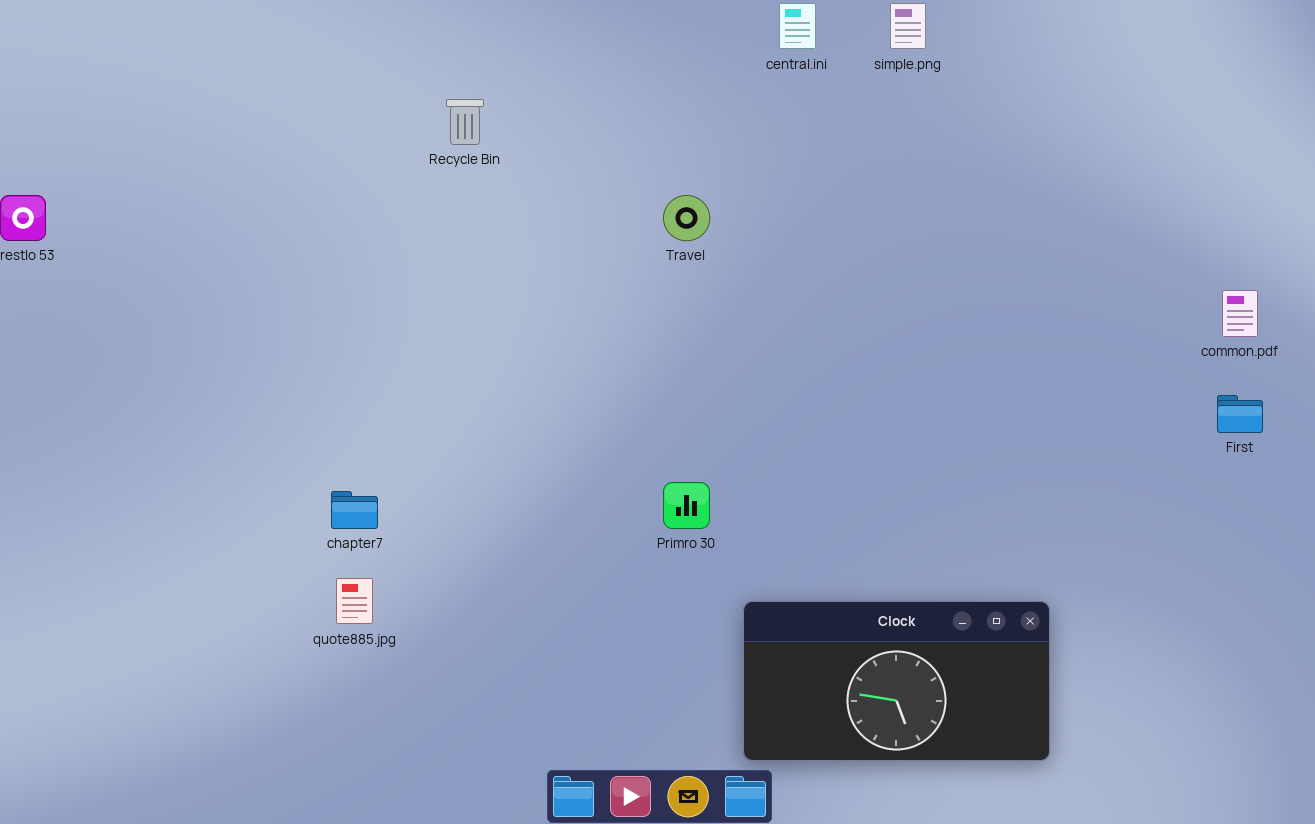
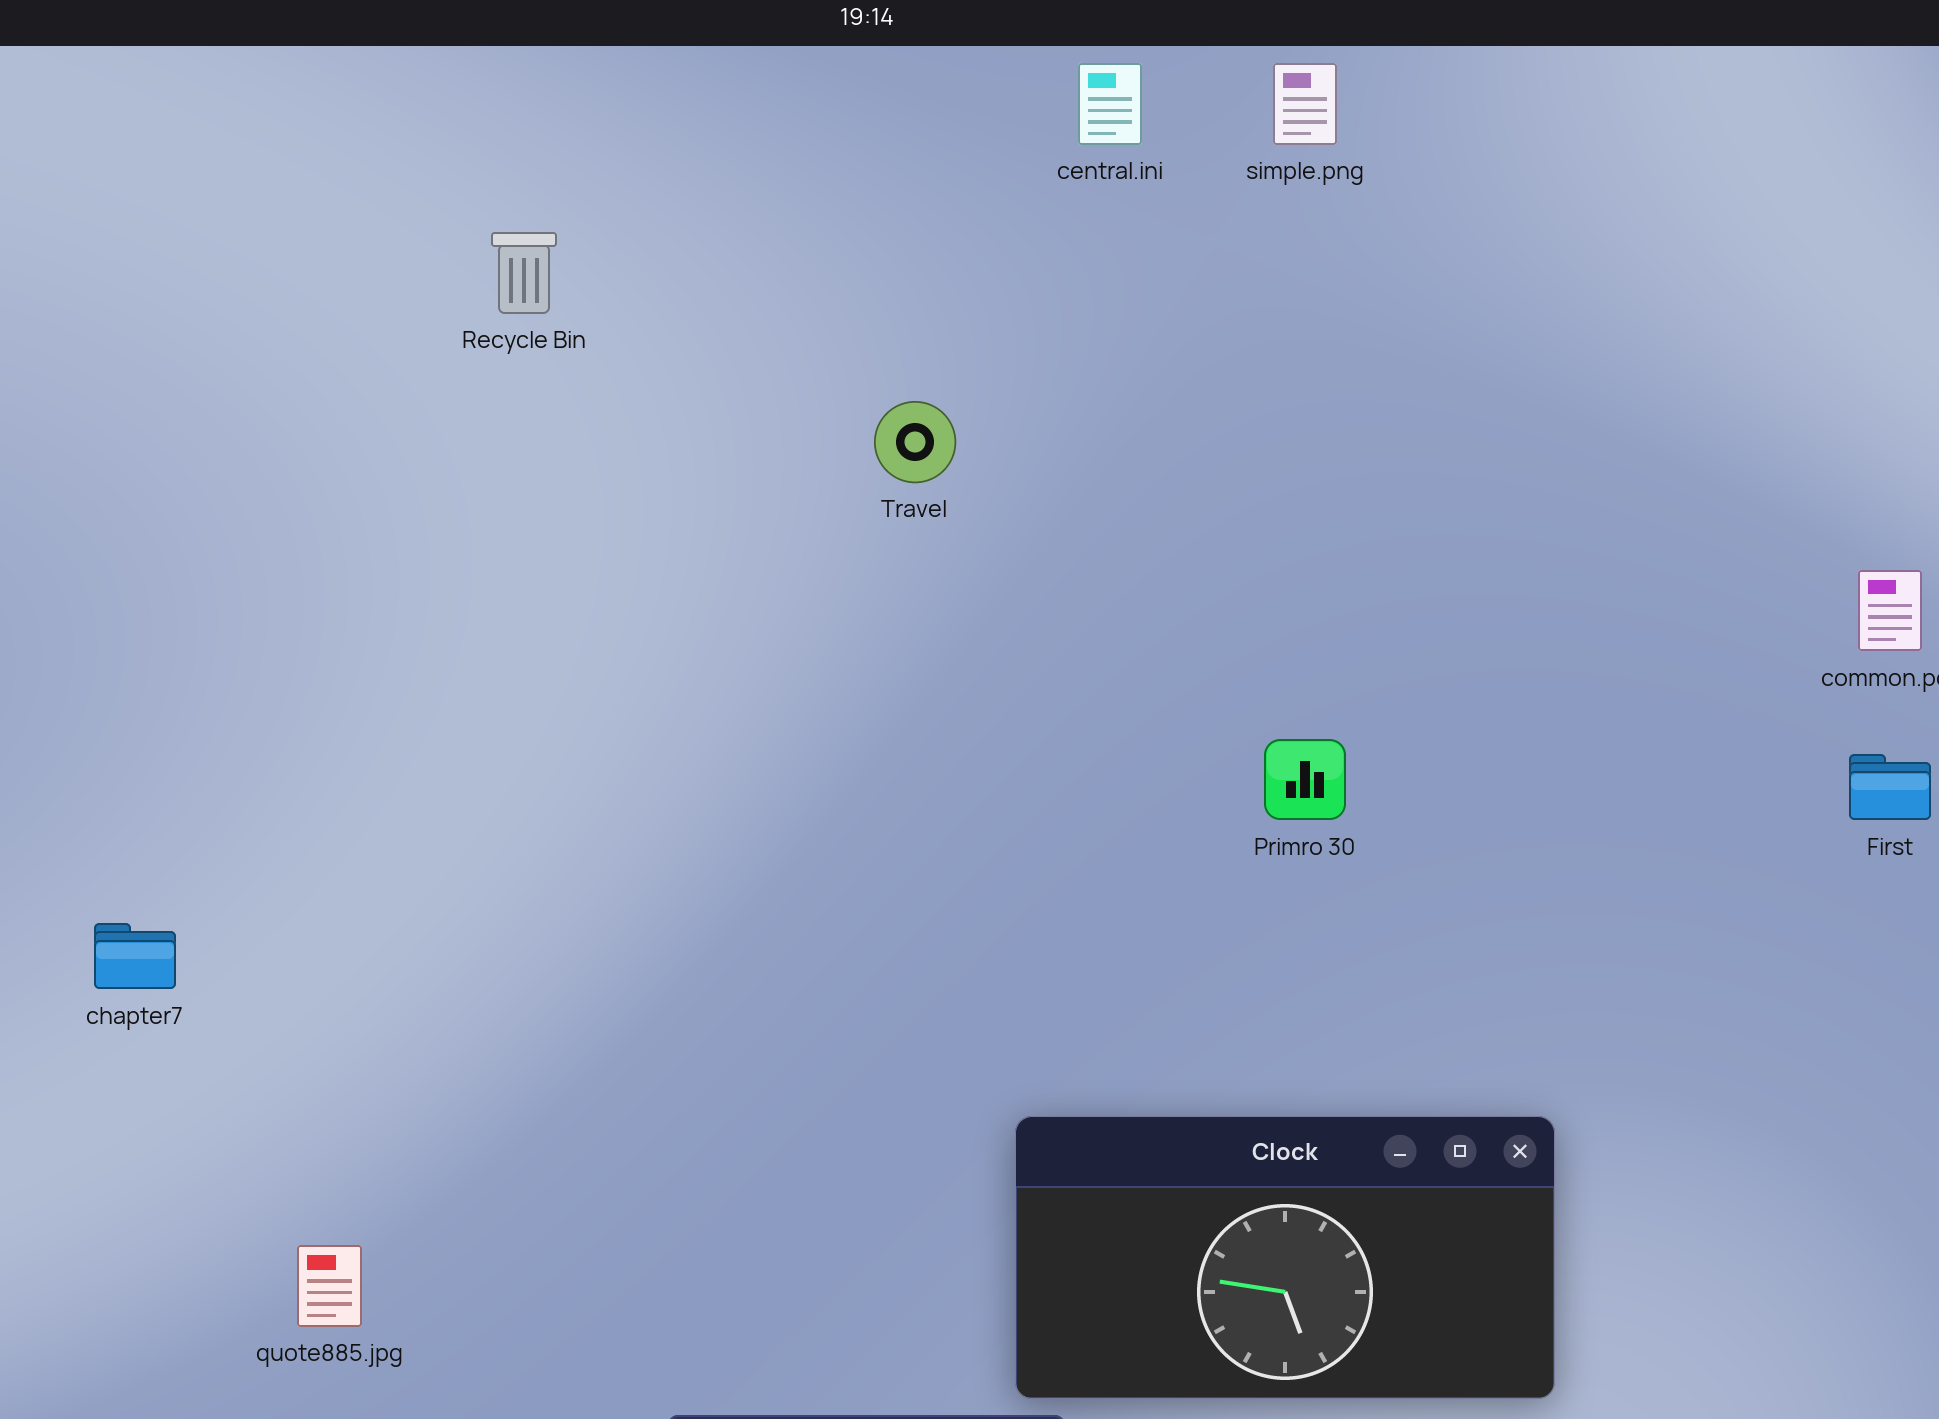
Primro 30: [663,482,710,529] -> [1264,739,1346,820], moved
chapter7: [331,491,378,529] -> [94,923,176,989], moved
quote885.jpg: [336,578,373,624] -> [297,1245,362,1327], moved

